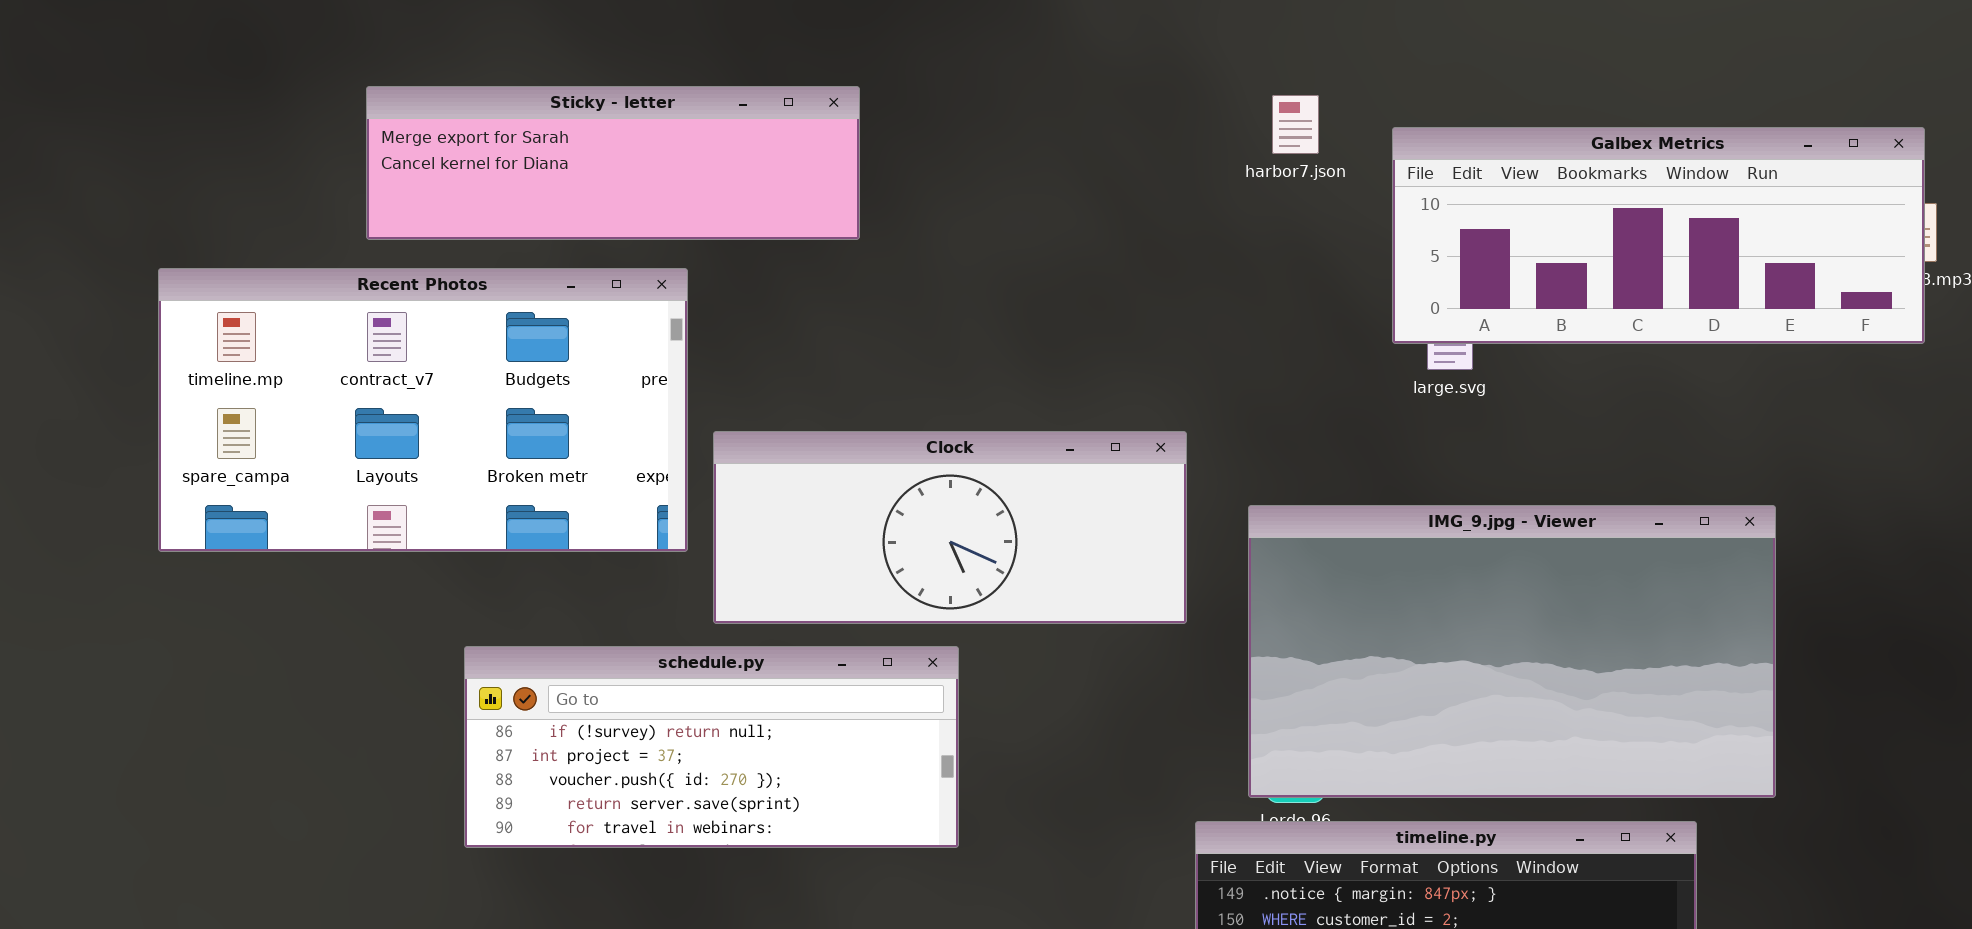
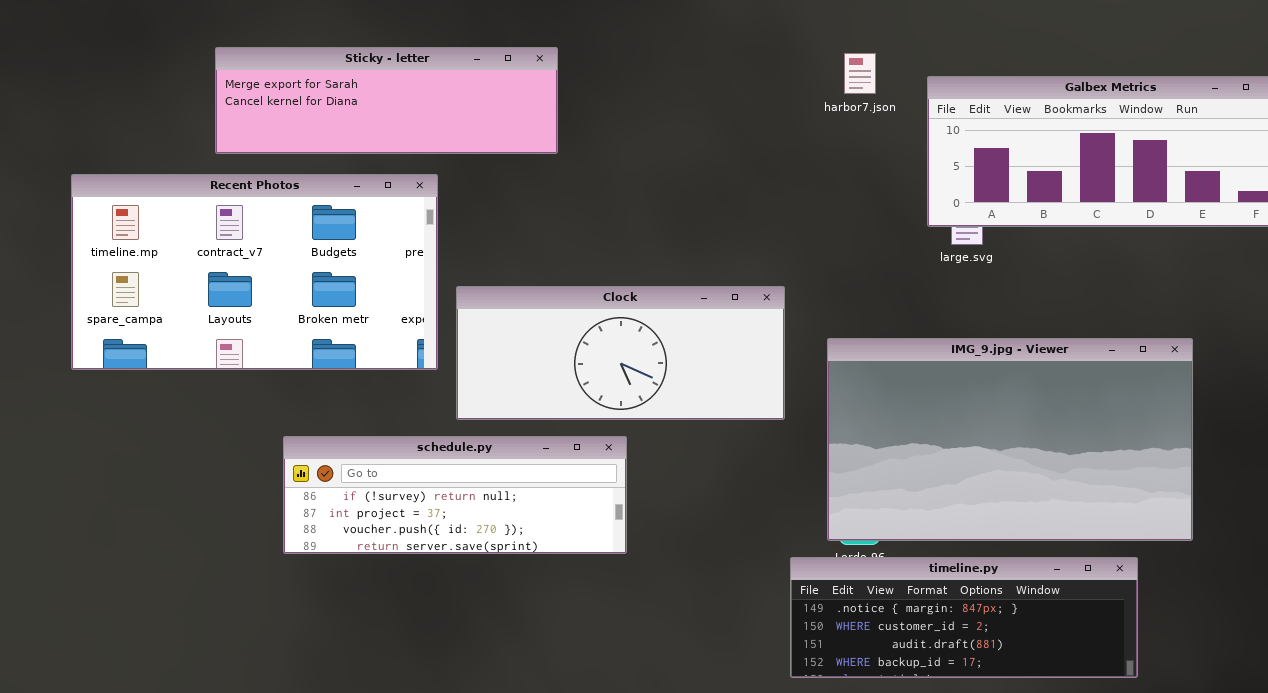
schedule.py: [464,646,959,848] -> [283,436,627,554], resized

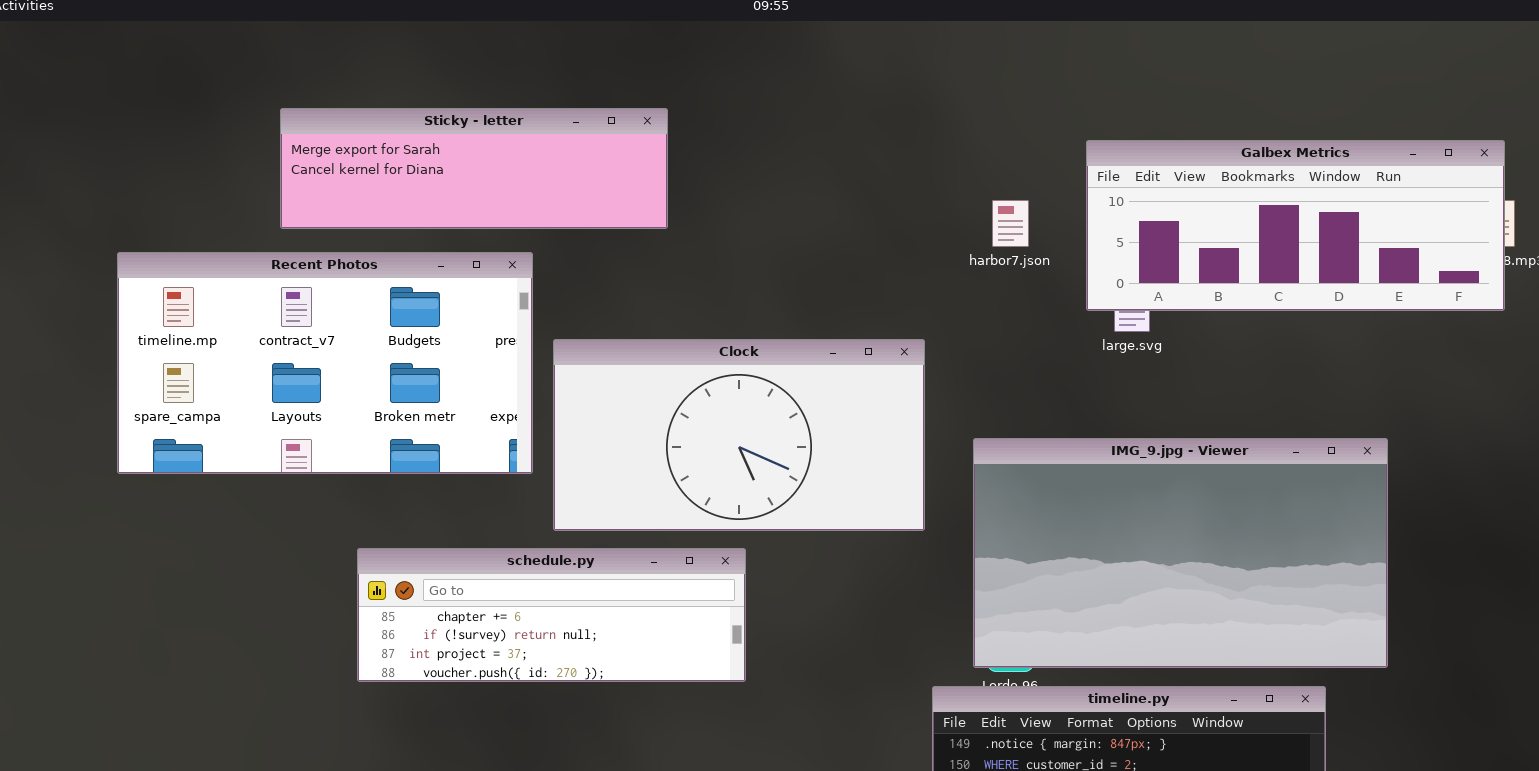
harbor7.json: [844,53,876,94] -> [992,200,1029,247], moved
Clock: [456,286,785,420] -> [553,339,925,531], resized
schedule.py: [283,436,627,554] -> [357,548,746,682], scrolled up 1 row

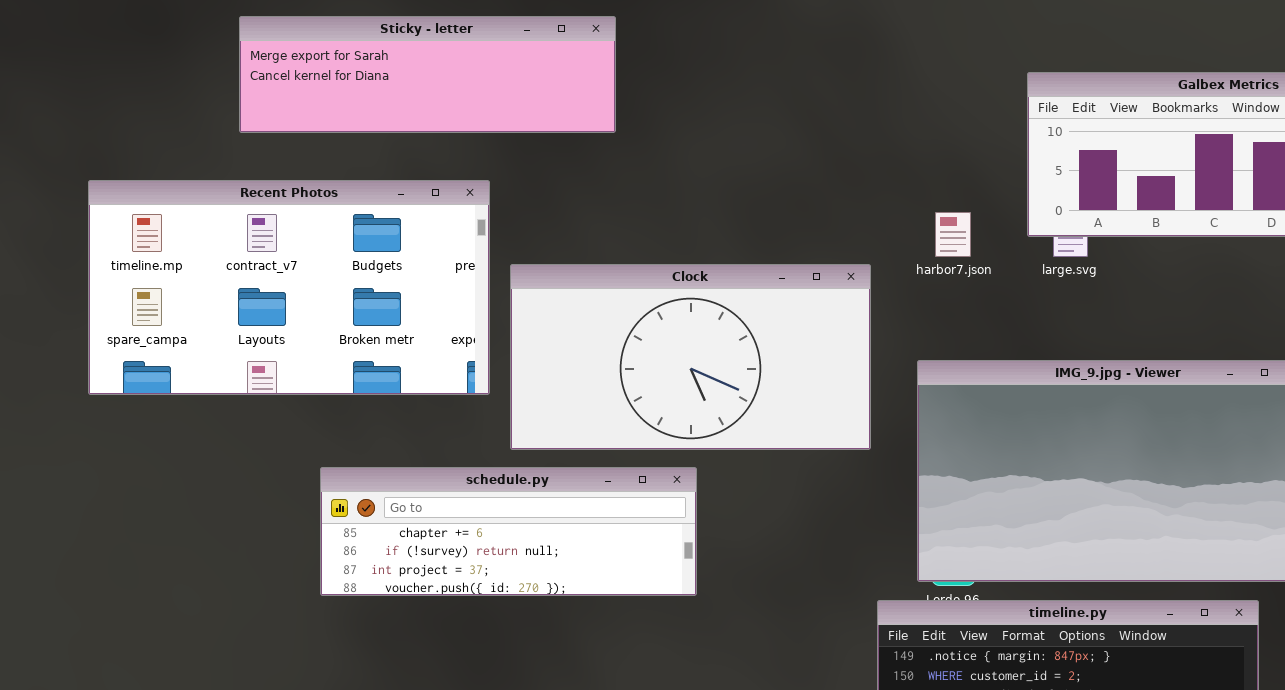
Sticky - letter: [280,108,668,229] -> [239,16,616,133], moved
harbor7.json: [992,200,1029,247] -> [935,212,971,257], moved

